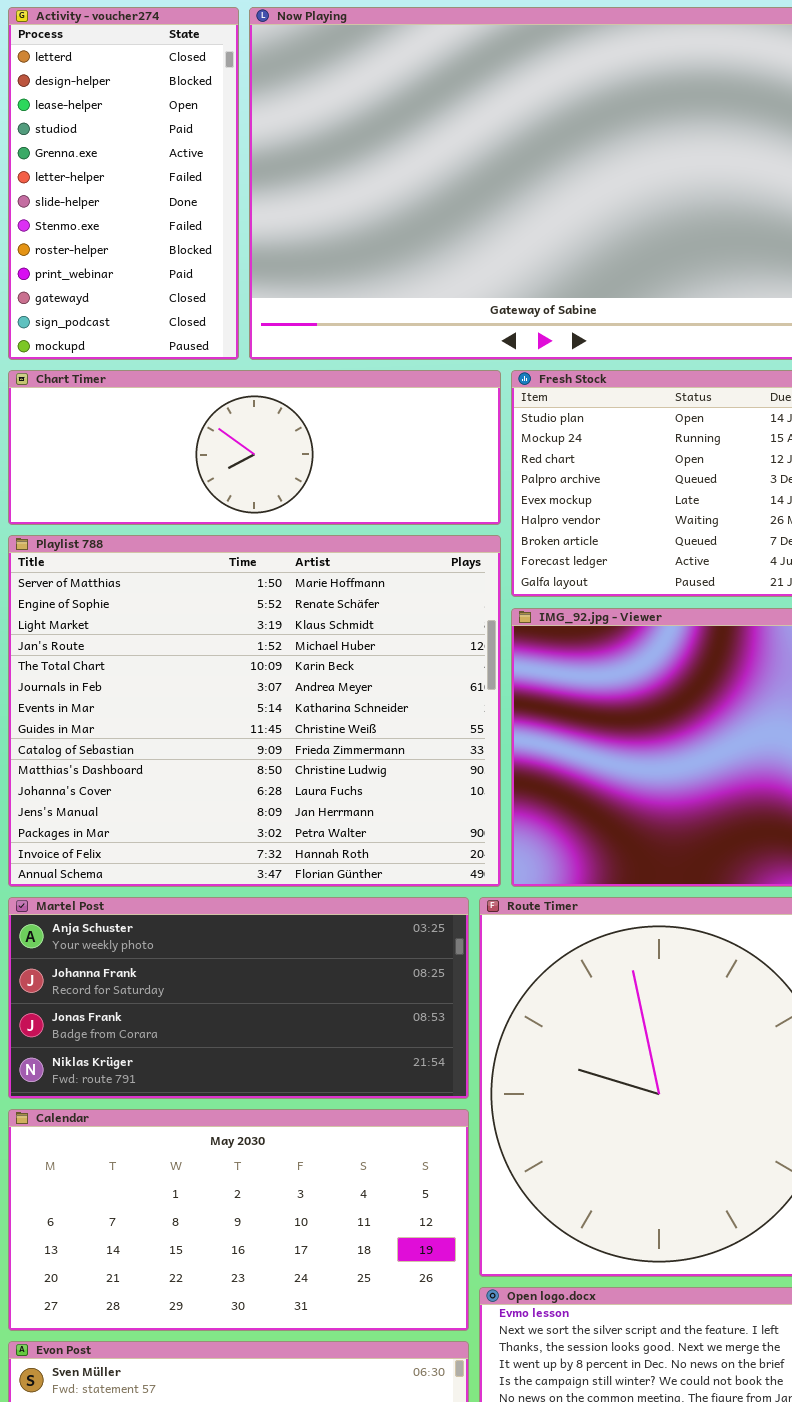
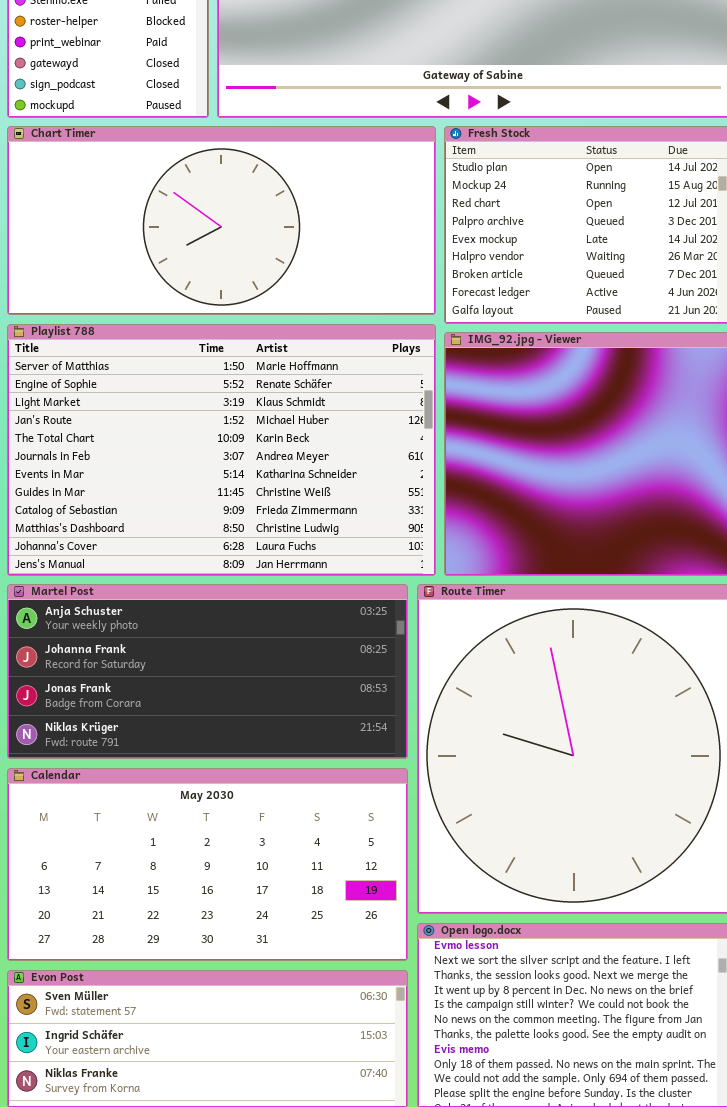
Chart Timer: [8,370,501,525] -> [7,126,436,315], resized
Playlist 788: [8,535,501,887] -> [7,324,436,576], resized

